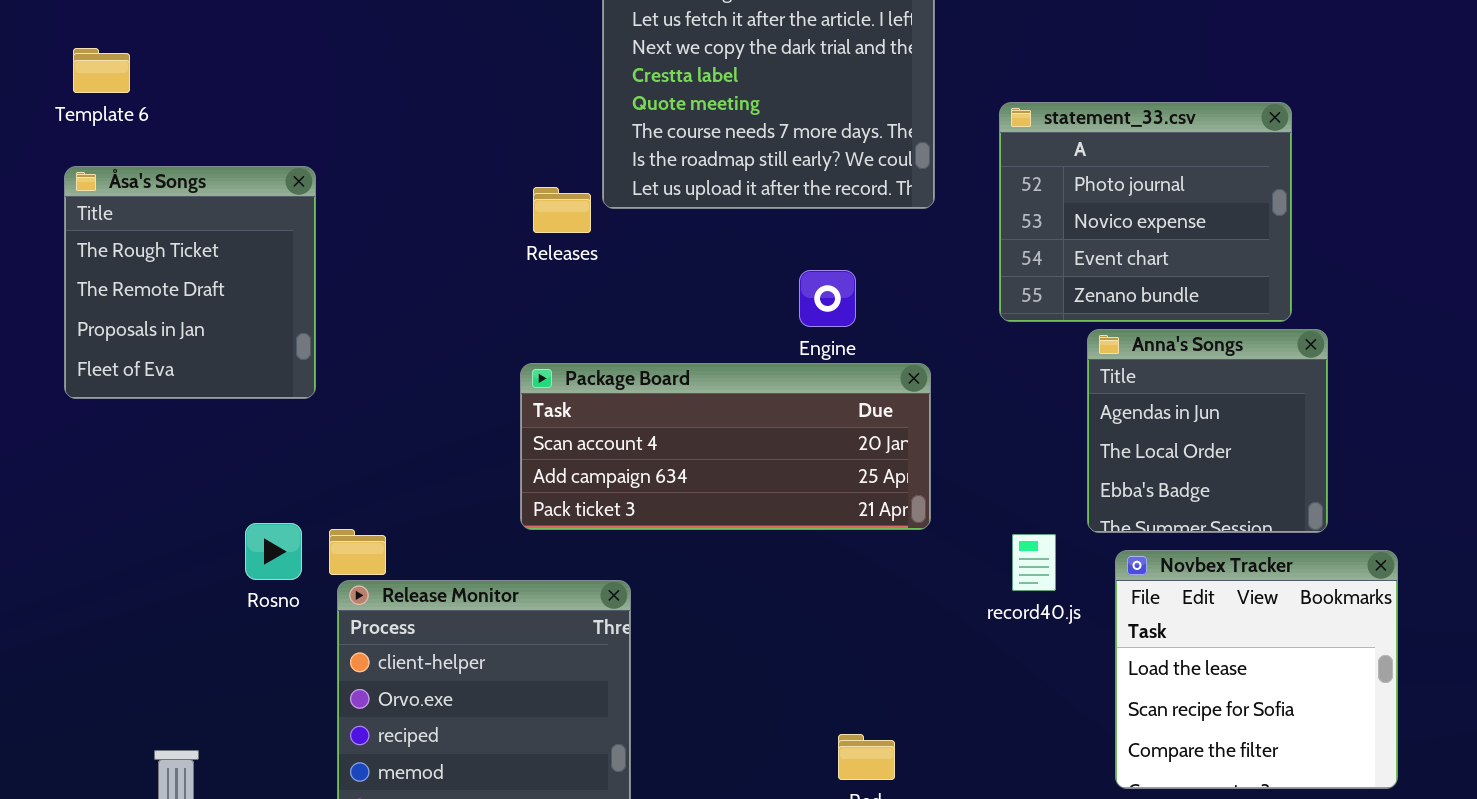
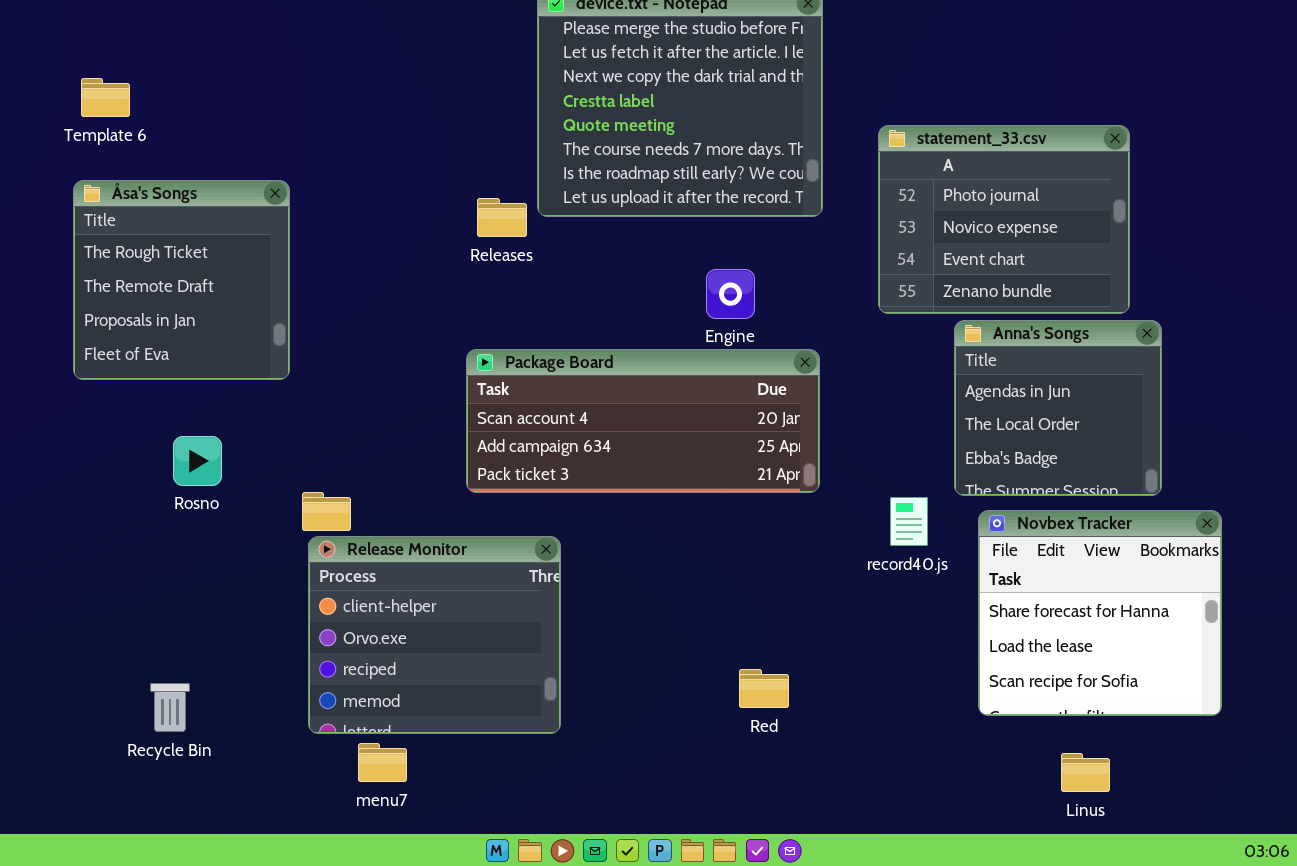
Rosno: [245,523,302,580] -> [173,436,222,486], moved
Novbex Tracker: [1115,550,1398,789] -> [978,510,1222,716], scrolled up 1 row

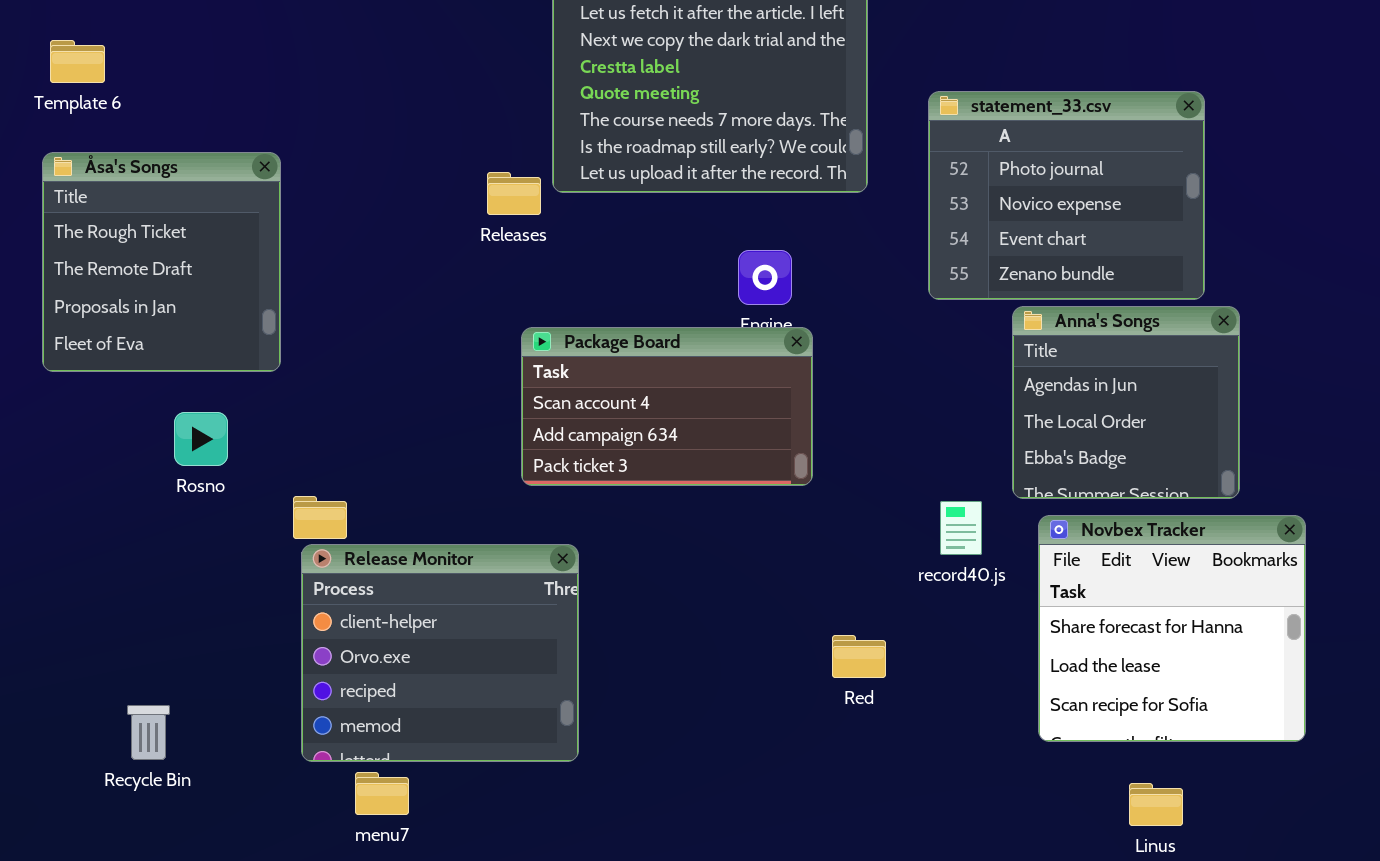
Package Board: [466,349,820,493] -> [521,327,813,486], moved, resized
Rosno: [173,436,222,486] -> [174,412,228,466], moved
Red: [739,669,789,708] -> [832,635,886,678], moved

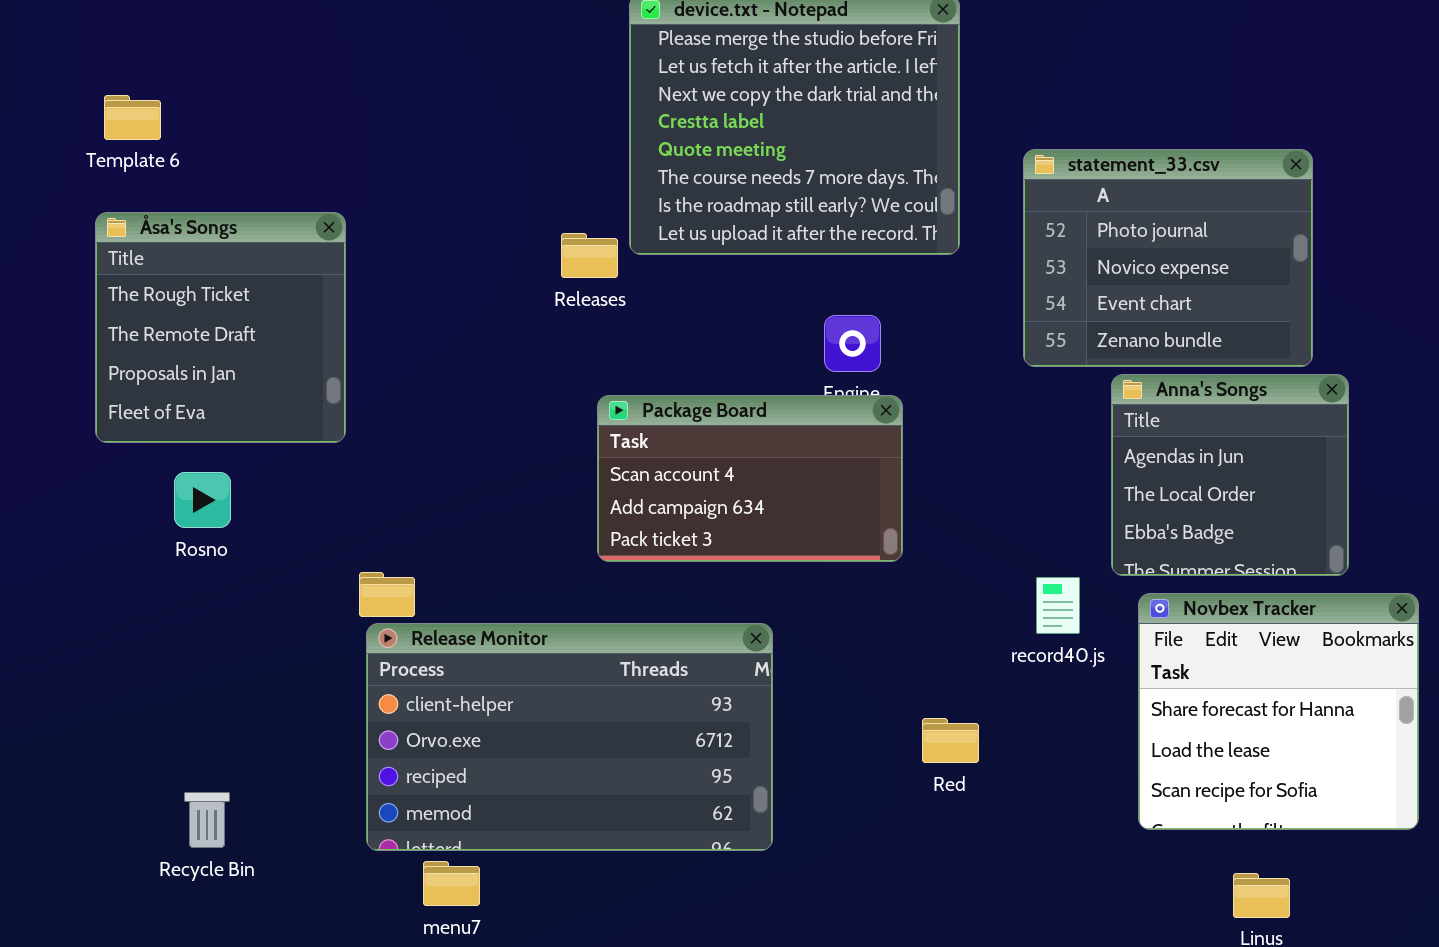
Rosno: [174,412,228,466] -> [174,472,231,528], moved
Release Monitor: [301,544,579,762] -> [366,623,773,851], resized

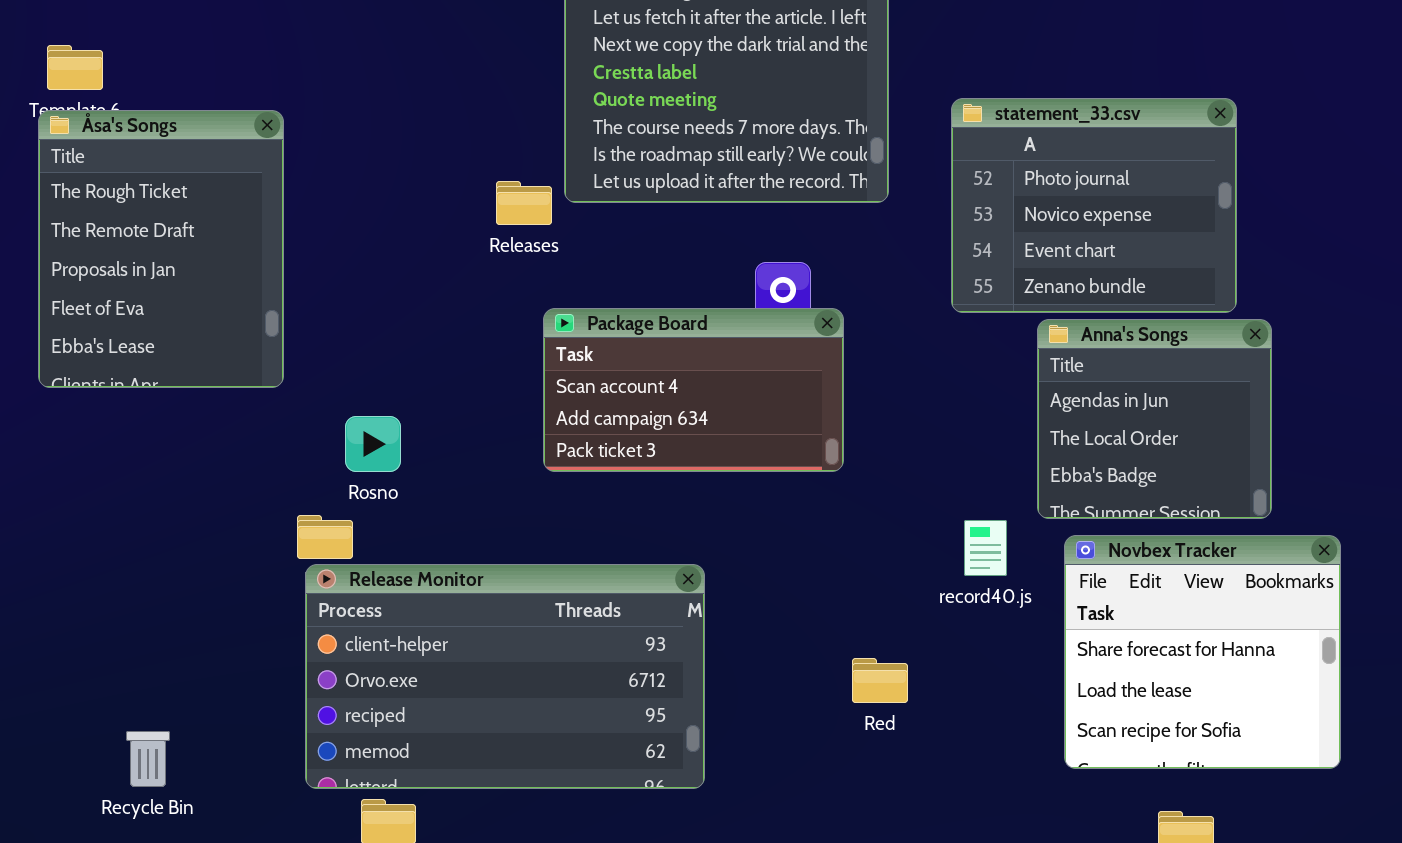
Åsa's Songs: [95,212,346,443] -> [38,110,284,388], resized
Package Board: [597,395,903,562] -> [543,308,844,472], moved
Rosno: [174,472,231,528] -> [345,416,401,472], moved

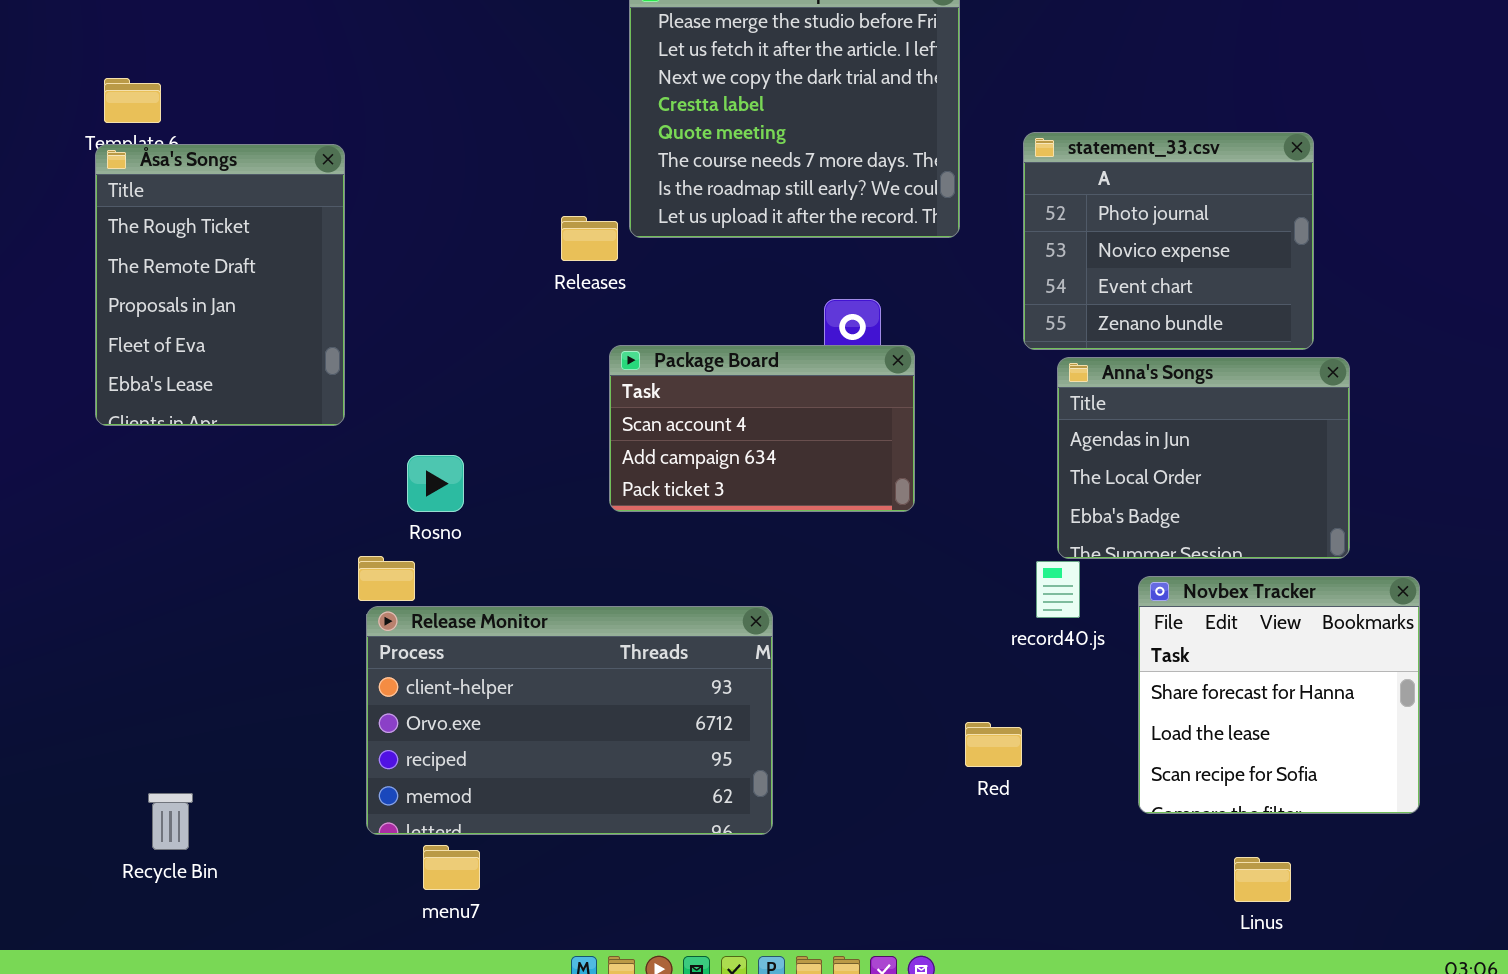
Anna's Songs: [1037,319,1272,519] -> [1057,357,1350,559], resized
Red: [852,658,908,703] -> [965,722,1022,767], moved
Recycle Bin: [126,731,170,787] -> [148,793,193,850], moved

